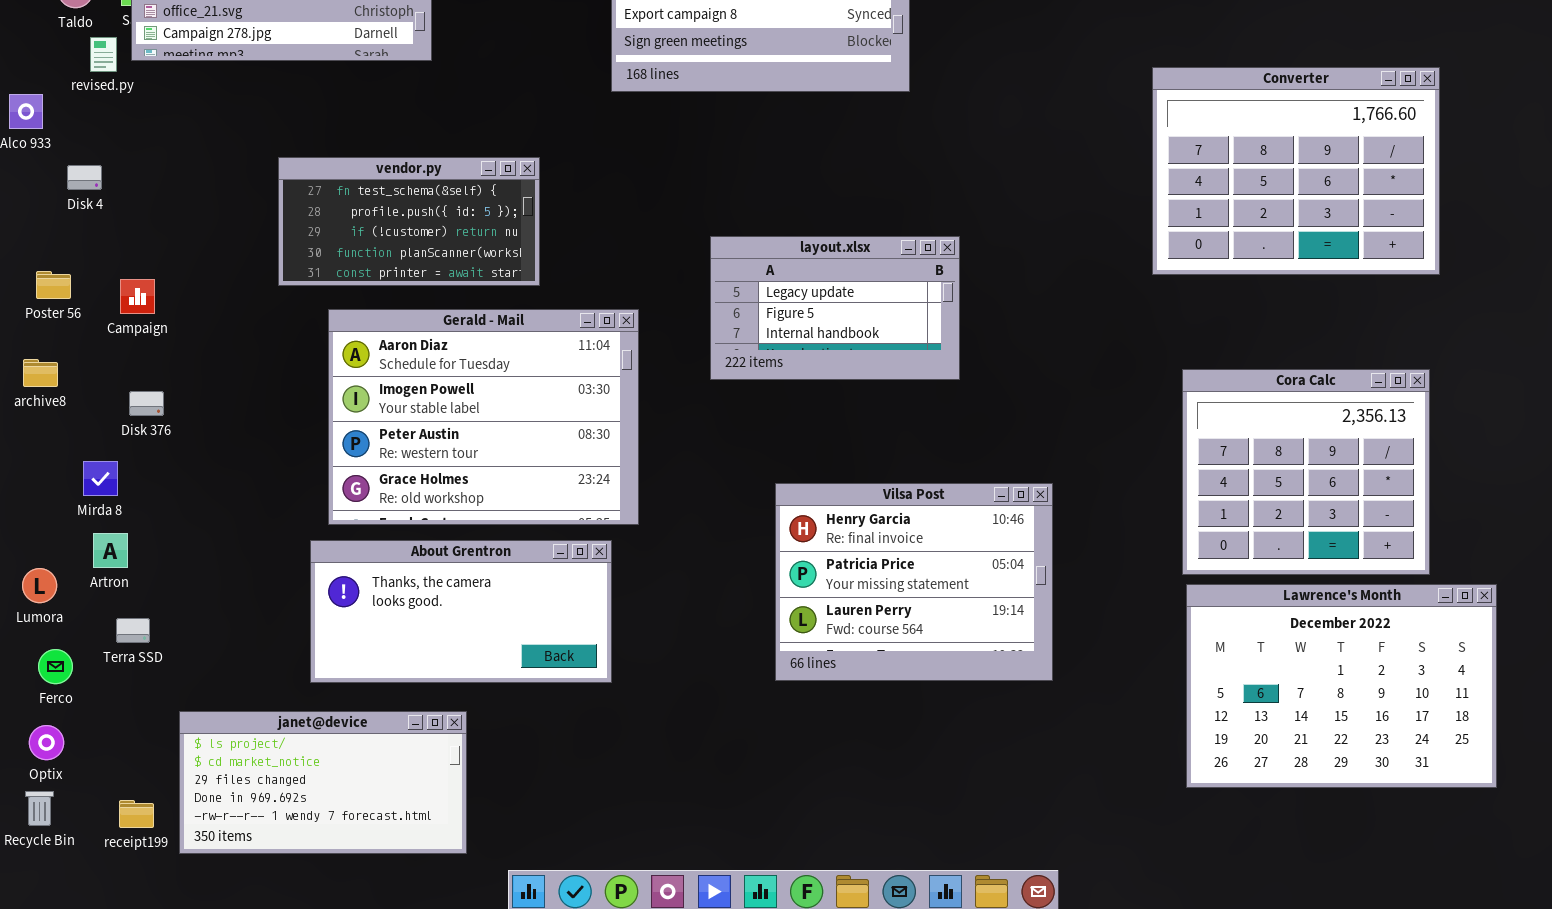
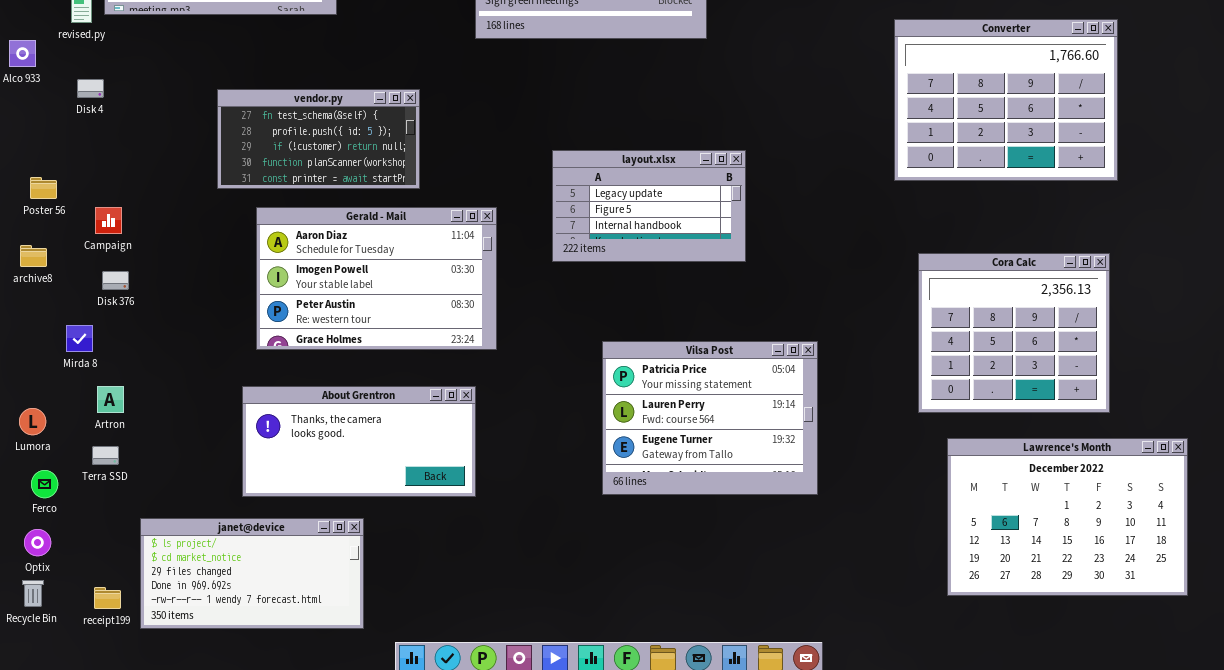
Disk 4: [67,165,102,190] -> [77,79,104,98], moved
Campaign: [120,279,155,314] -> [95,207,122,234], moved
Gerald - Mail: [328,309,639,525] -> [256,207,497,350], resized
Vilsa Post: [775,483,1053,681] -> [602,341,818,495], scrolled down 1 row
Artron: [93,533,128,568] -> [97,386,124,413], moved
Lawrence's Month: [1186,584,1497,788] -> [947,438,1188,596], moved

